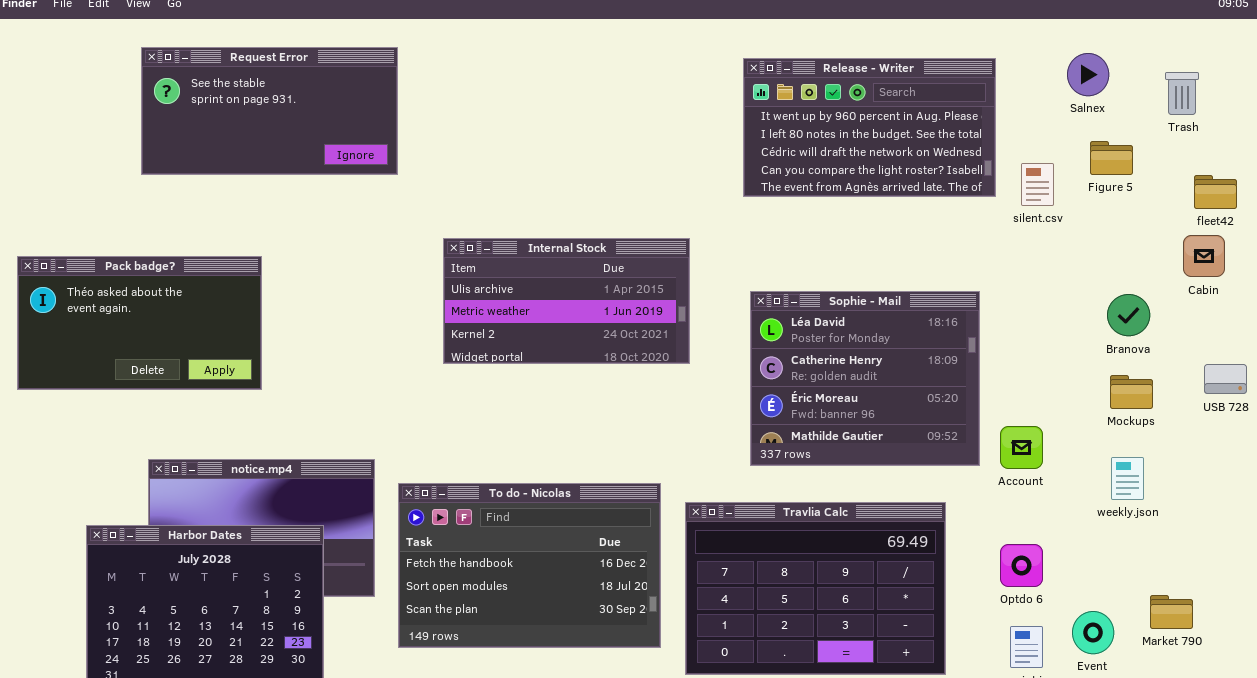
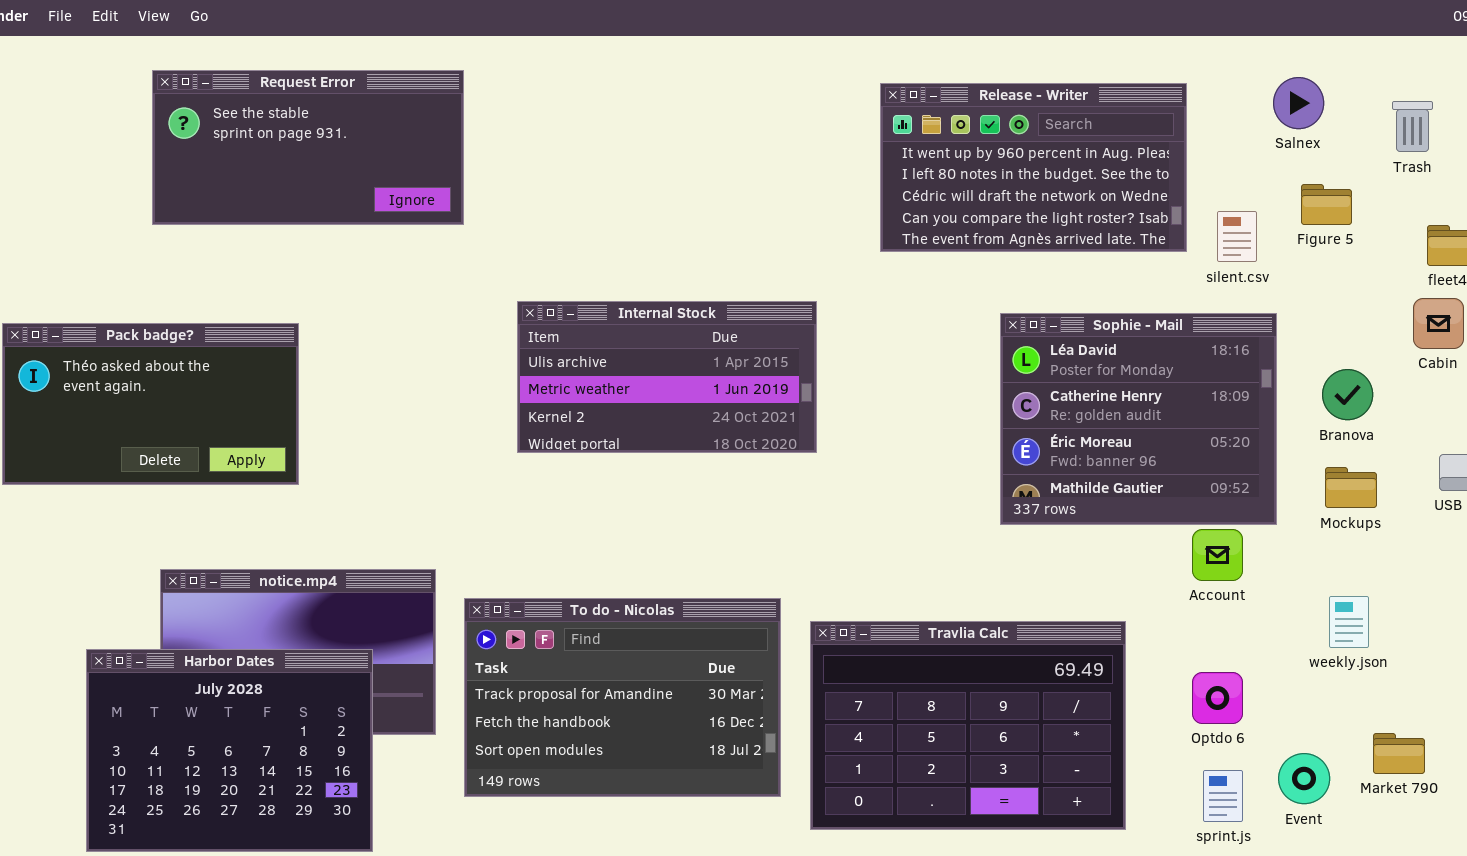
Sophie - Mail: [750,291,980,466] -> [1000,313,1277,525], moved
weekly.json: [1111,457,1144,500] -> [1329,596,1369,648], moved
To do - Nicolas: [398,483,661,648] -> [464,598,781,797], scrolled up 1 row

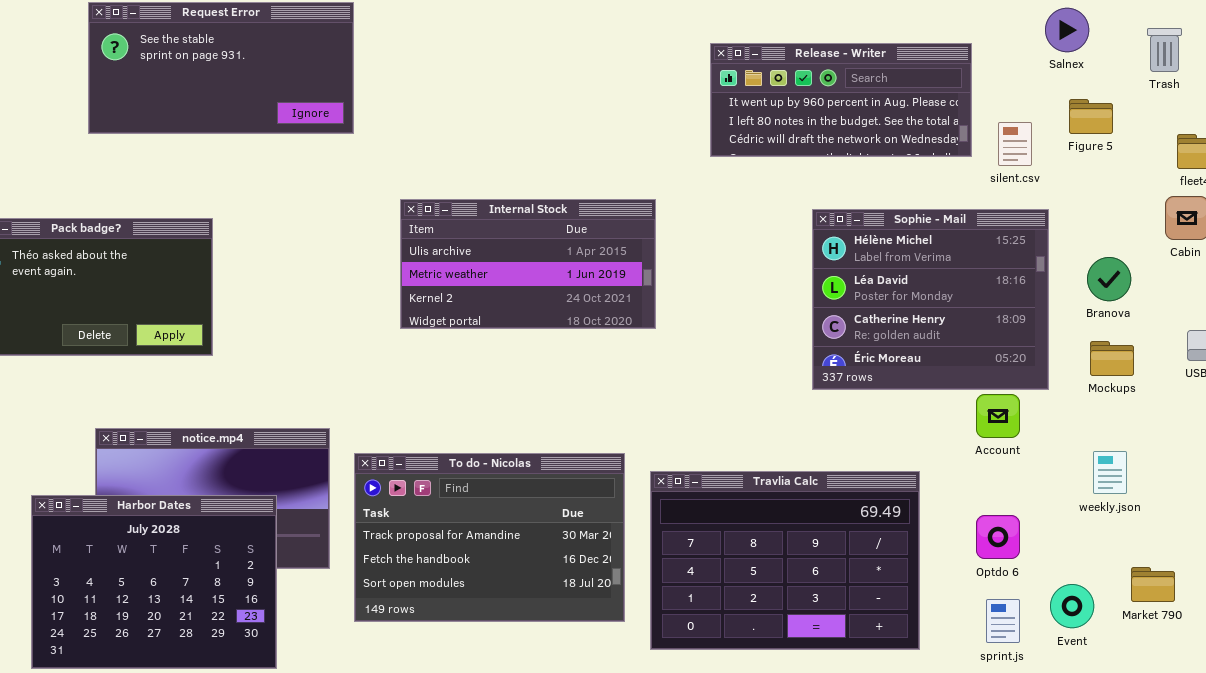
Release - Writer: [880,83,1187,252] -> [710,43,972,157], resized
Sophie - Mail: [1000,313,1277,525] -> [812,209,1049,390], scrolled up 1 row

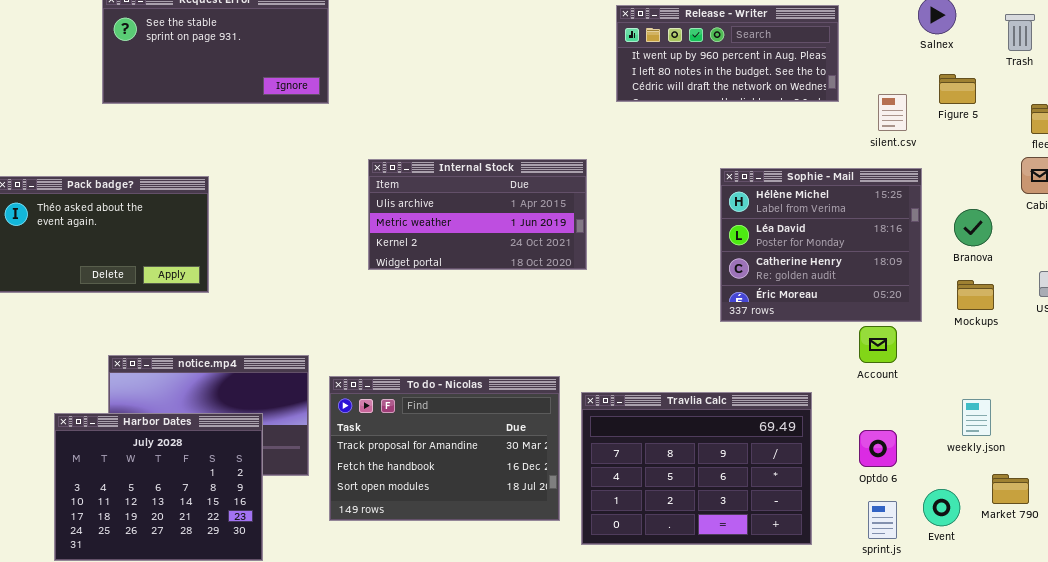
Release - Writer: [710,43,972,157] -> [616,5,839,102], moved
weekly.json: [1093,451,1127,494] -> [962,399,991,436], moved

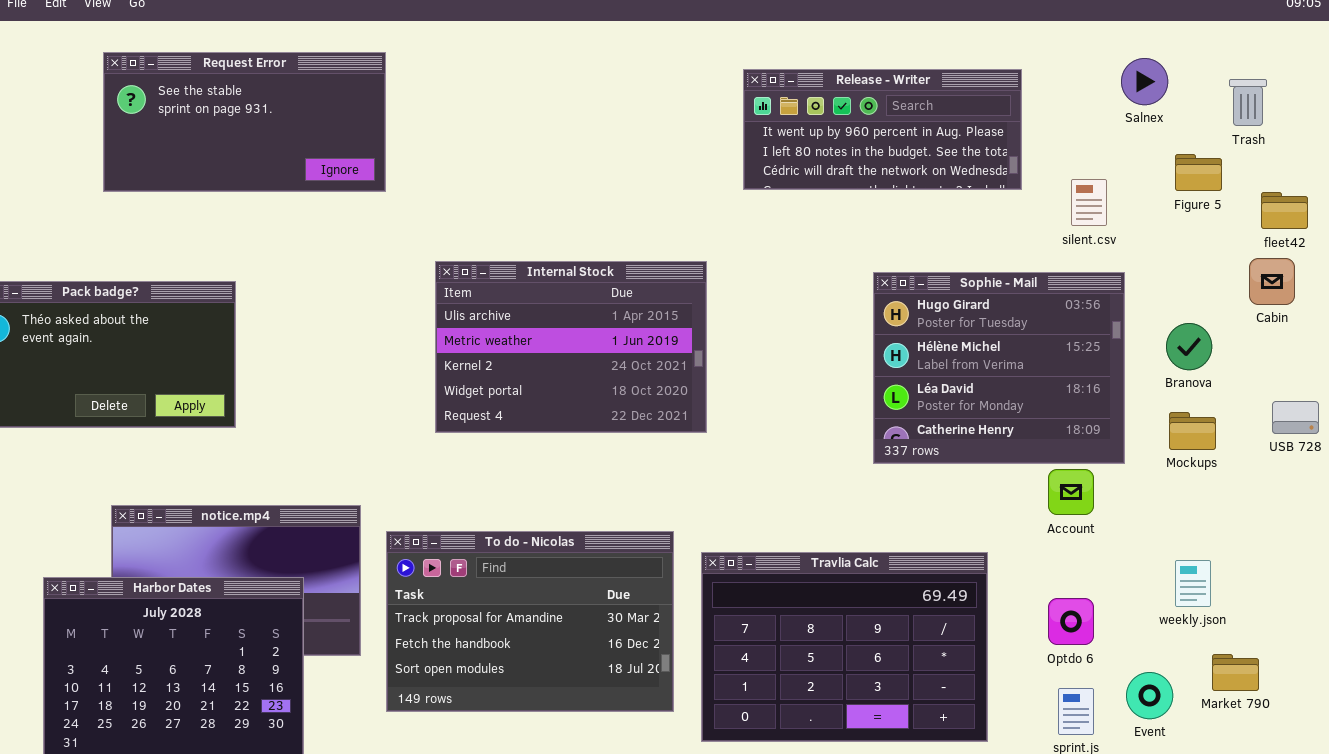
Figure 5: [939,74,976,104] -> [1175,154,1222,191], moved
Internal Stock: [368,159,587,270] -> [435,261,707,433], resized
Sophie - Mail: [720,168,922,322] -> [873,272,1125,464], scrolled up 1 row

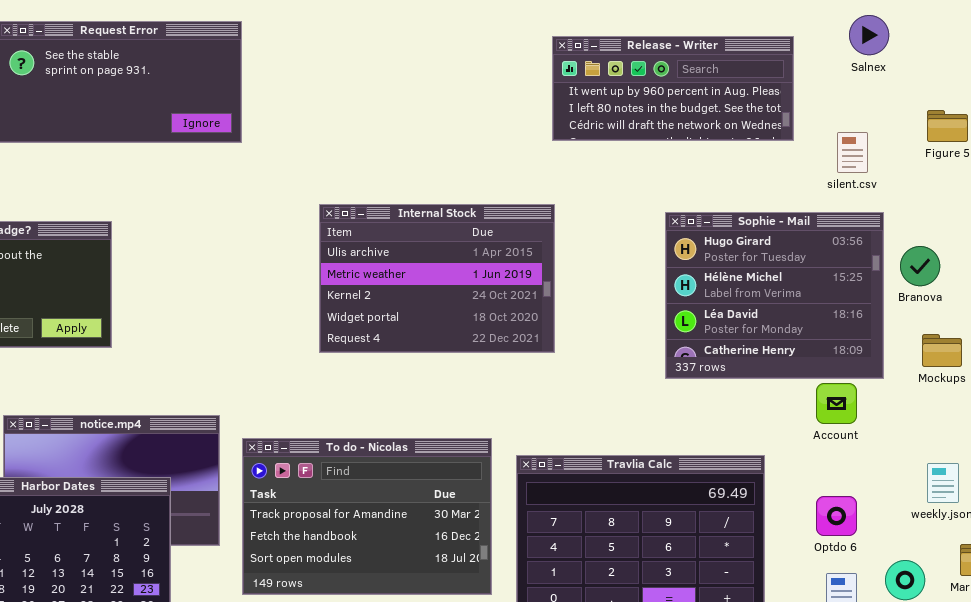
Salnex: [1121,58,1168,105] -> [849,15,889,55], moved
Internal Stock: [435,261,707,433] -> [319,204,555,353], moved
Branova: [1166,323,1212,370] -> [900,246,940,286], moved

